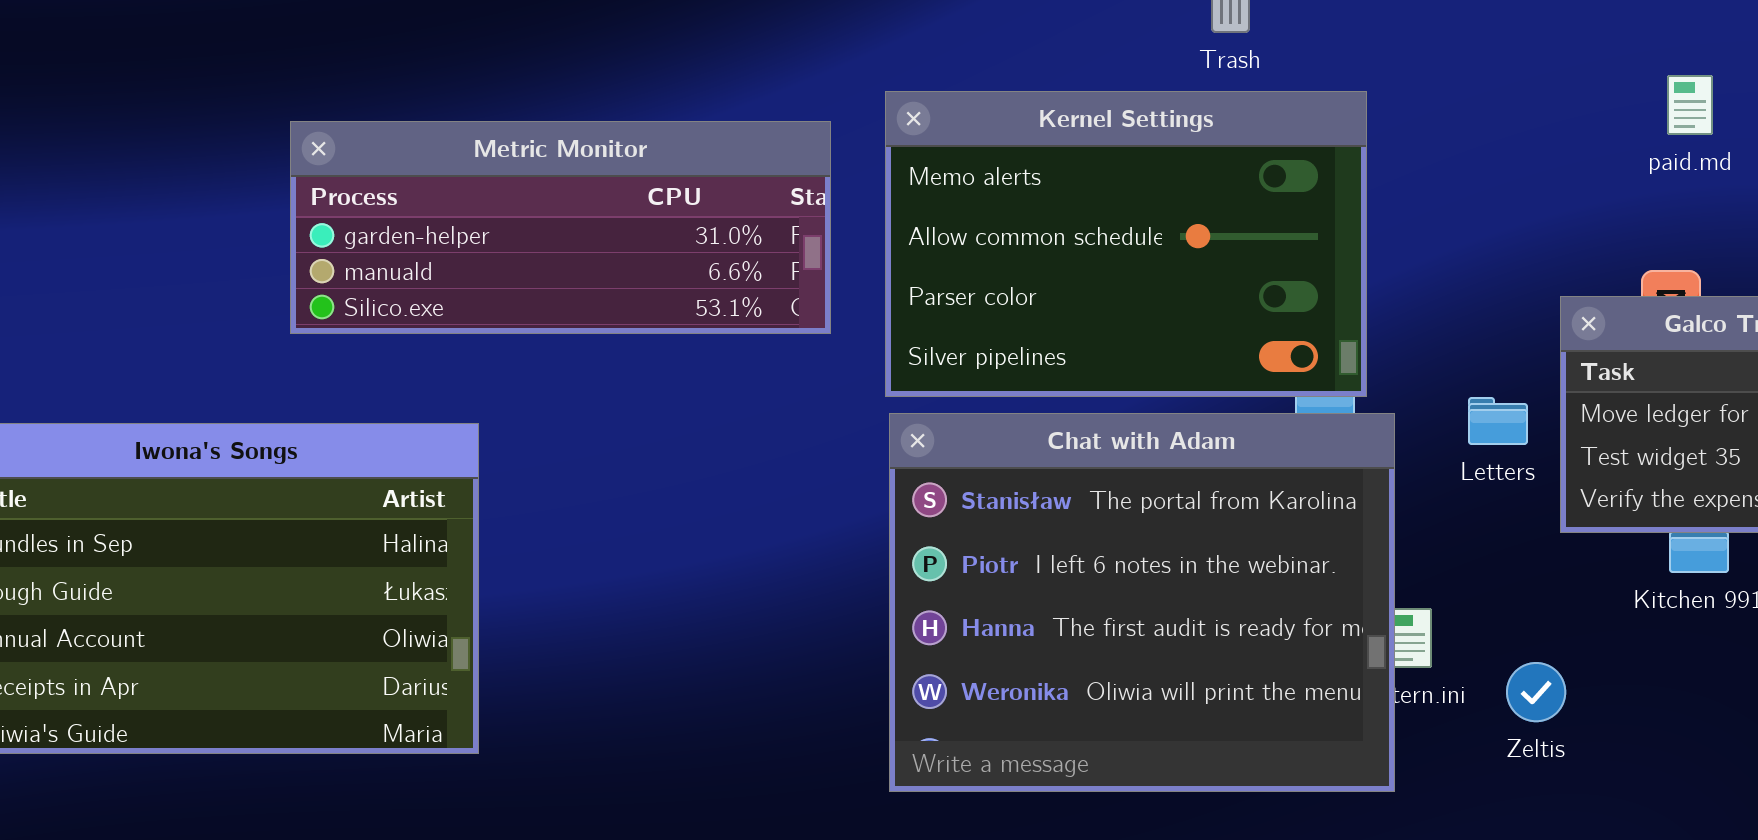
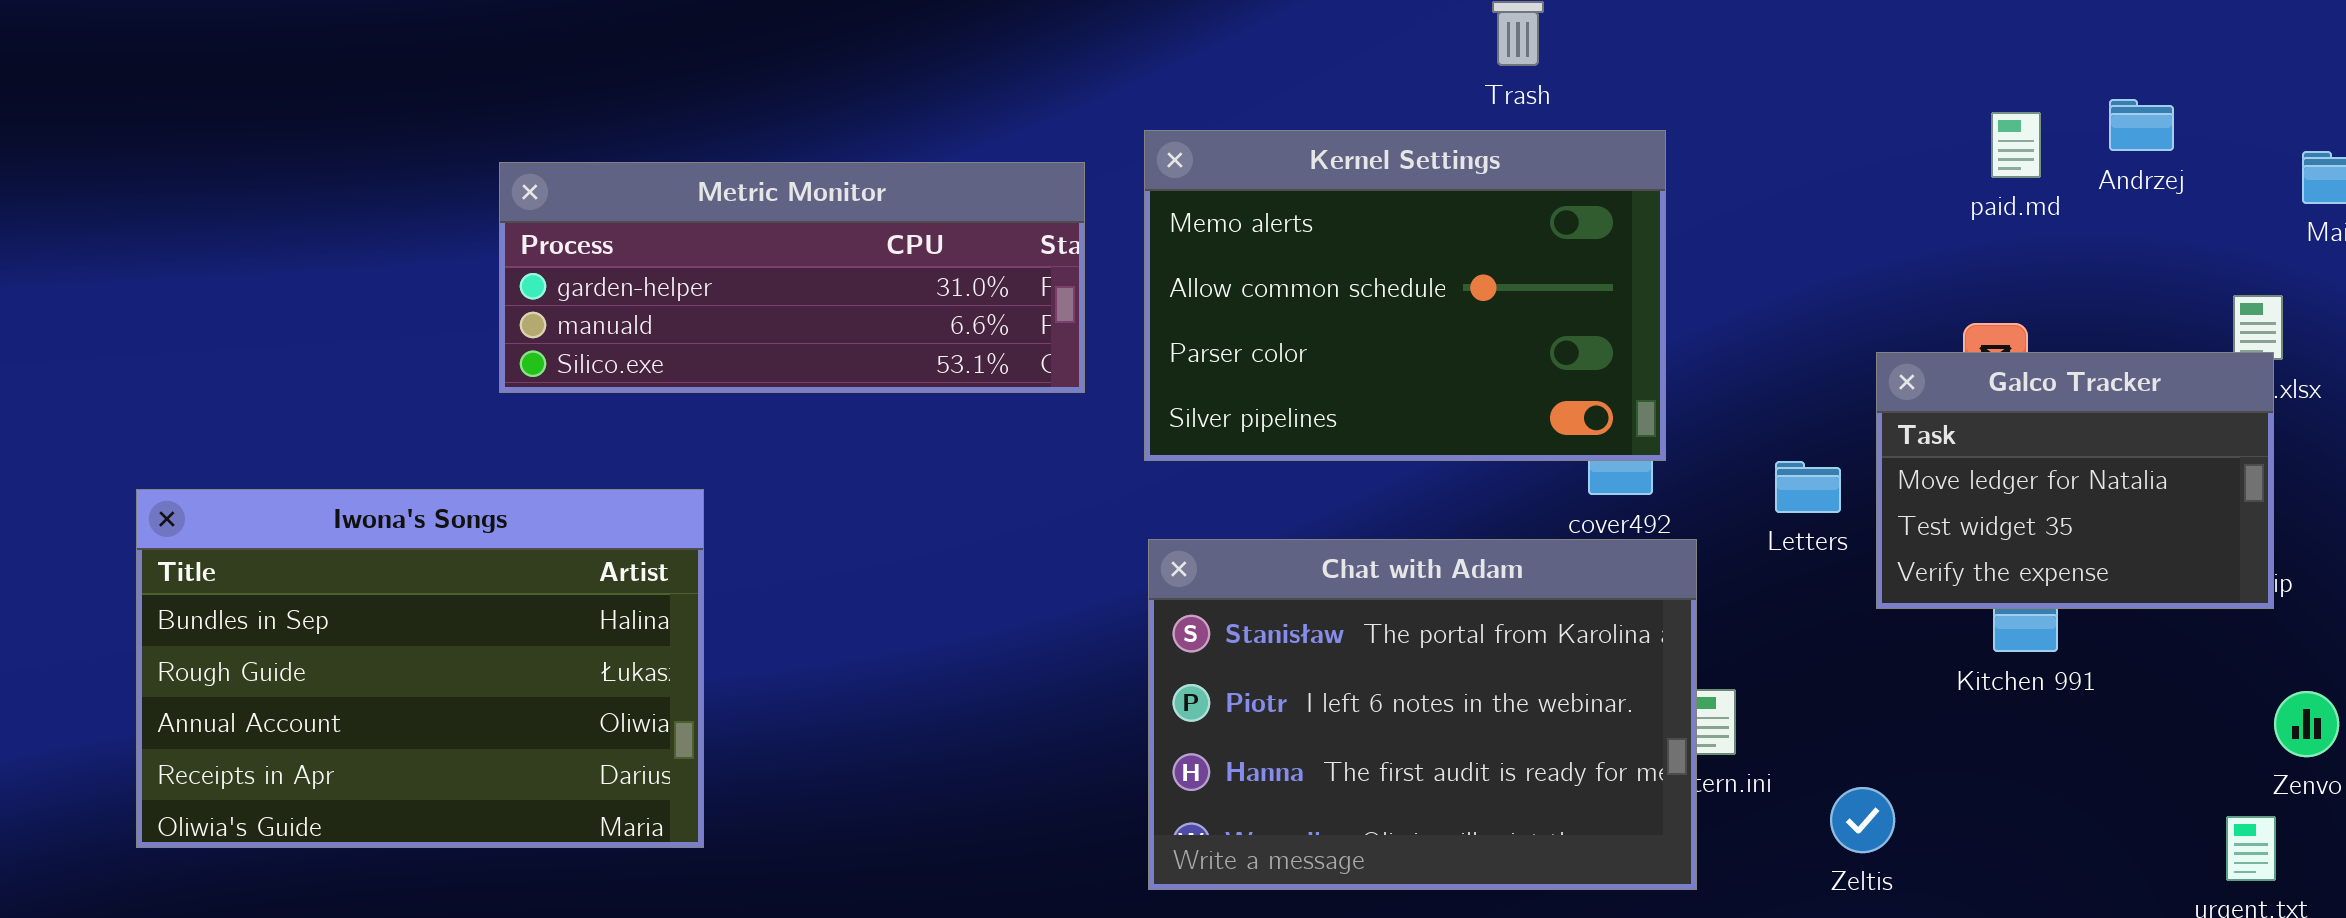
Chat with Adam: [889,413,1395,792] -> [1148,539,1697,890], resized
Zeltis: [1506,662,1566,722] -> [1830,787,1895,853], moved

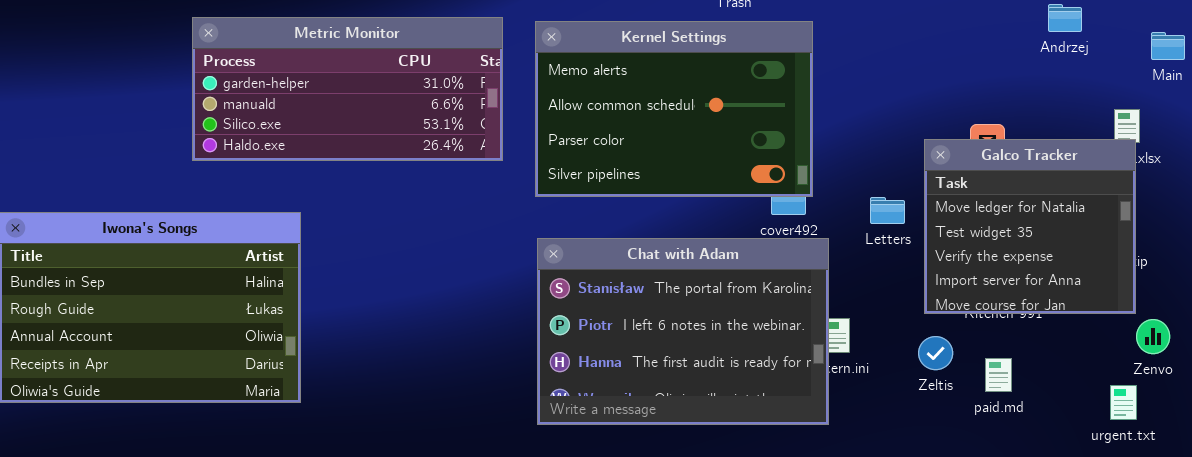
paid.md: [1991,112,2041,178] -> [985,358,1012,392], moved
Metric Monitor: [499,162,1085,393] -> [192,17,503,161], resized
Galco Tracker: [1876,352,2274,609] -> [924,139,1136,314], resized
Zeltis: [1830,787,1895,853] -> [918,336,953,370], moved

